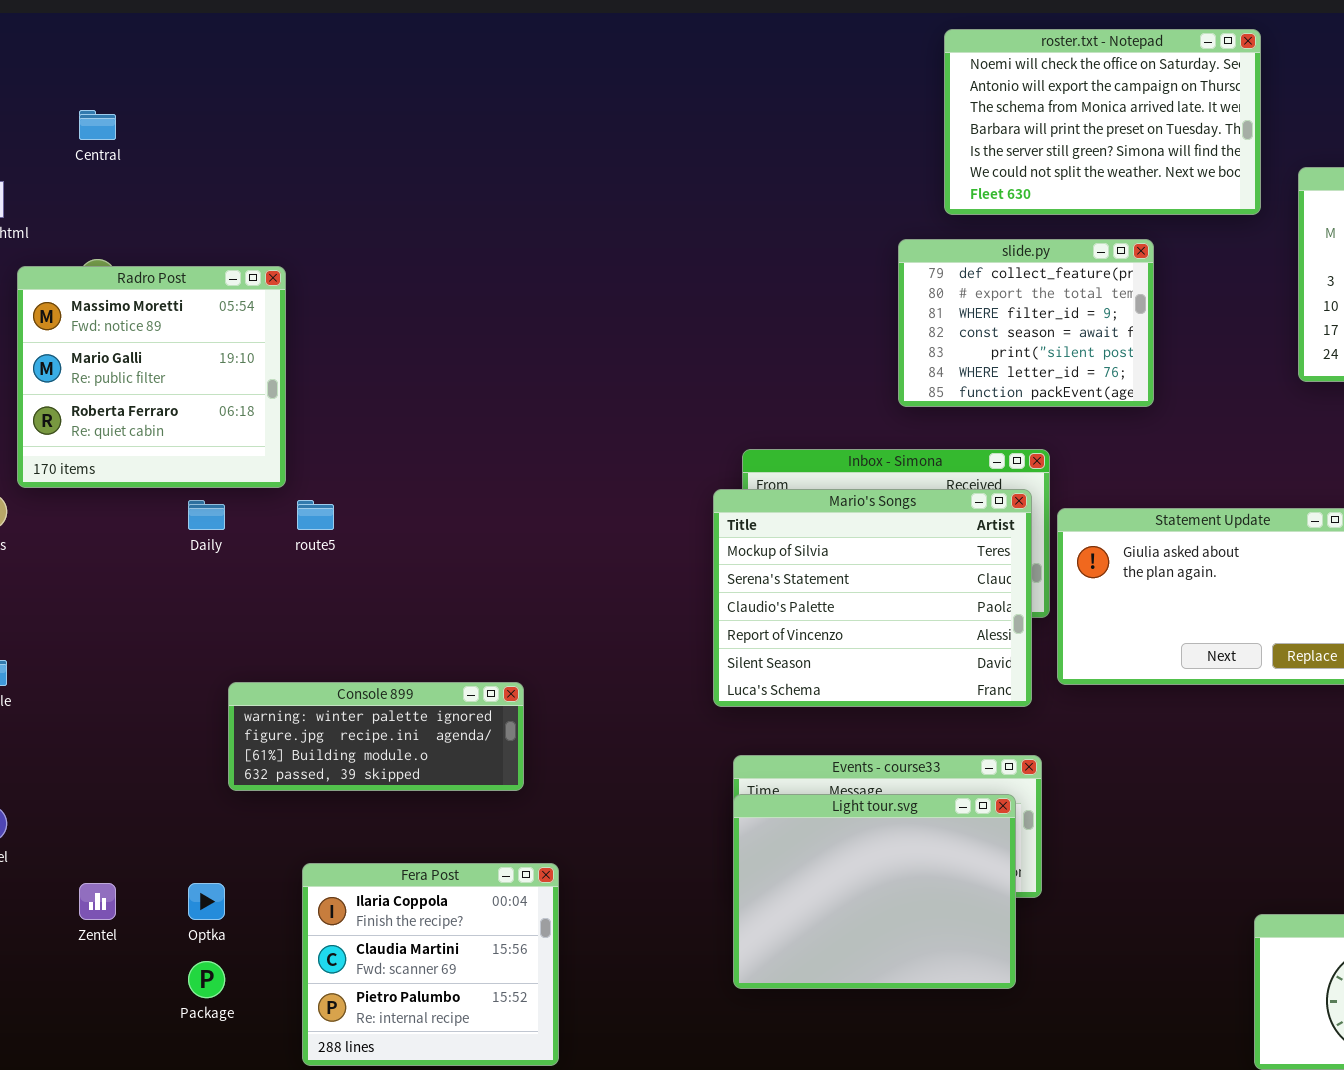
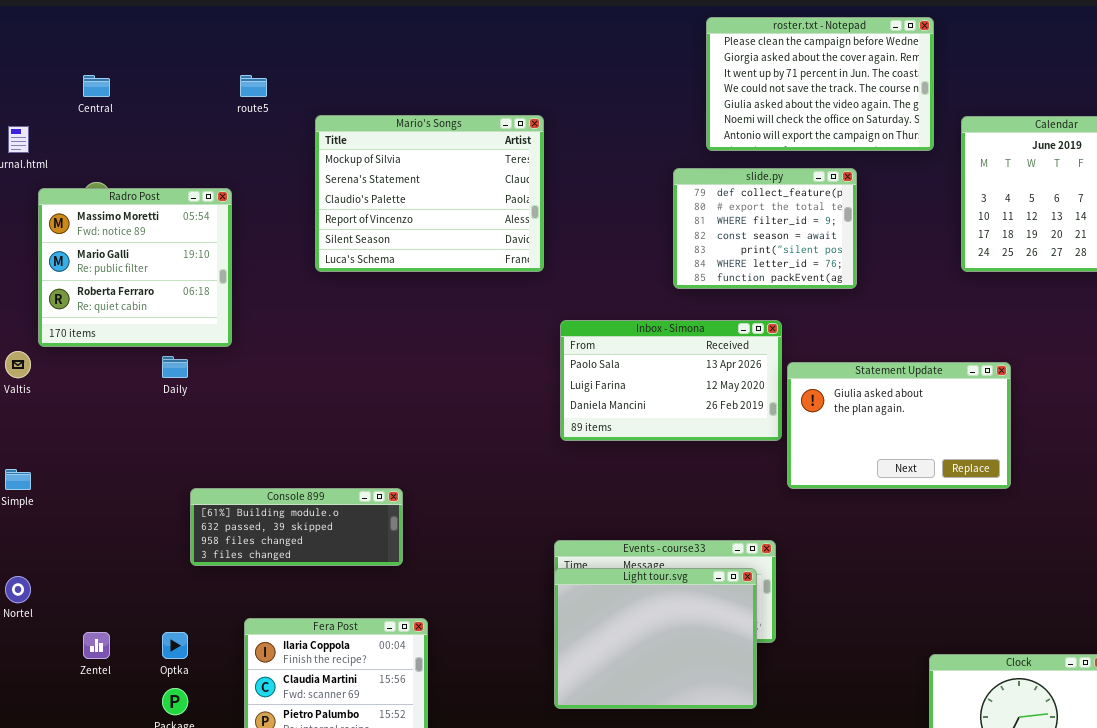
roster.txt - Notepad: [944,29,1261,215] -> [706,17,934,151], scrolled up 5 rows
Mario's Songs: [713,489,1032,707] -> [315,115,544,272], moved
route5: [297,500,334,530] -> [240,75,267,97], moved
Console 899: [228,682,524,791] -> [190,488,403,566], scrolled down 2 rows

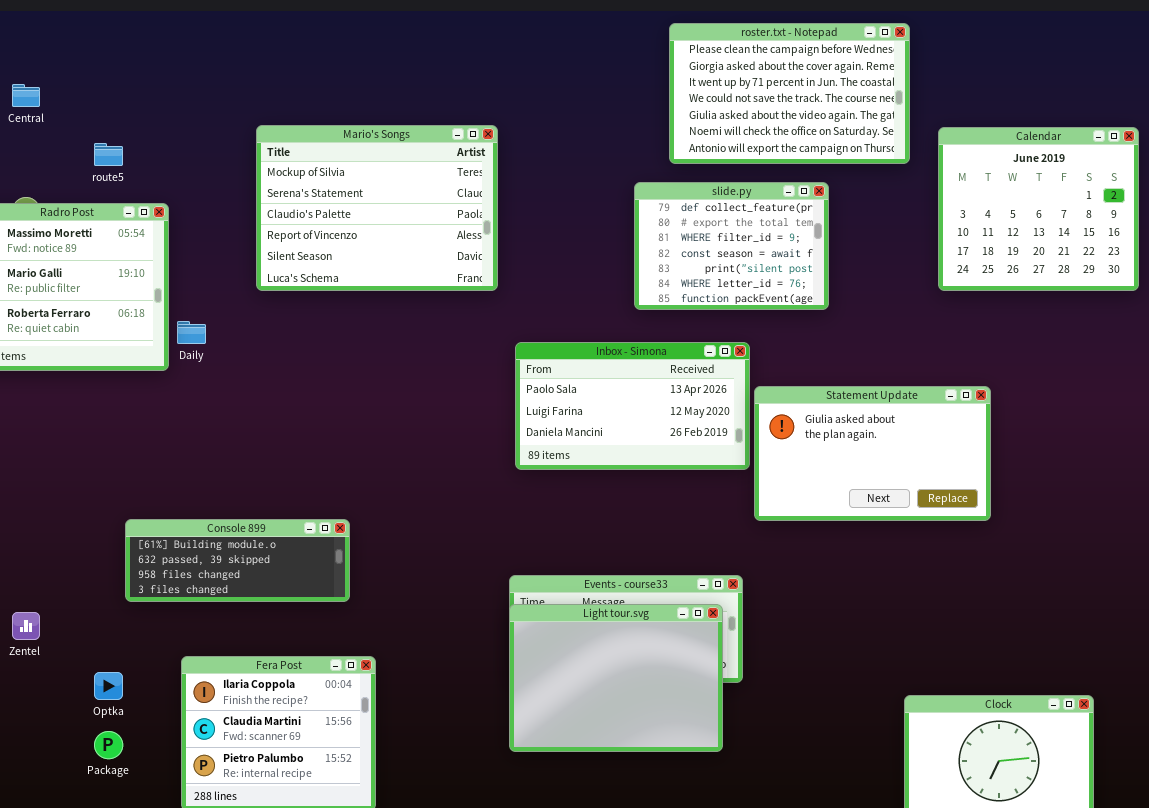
route5: [240,75,267,97] -> [94,143,123,166], moved
Daily: [162,356,188,378] -> [177,321,206,344], moved
Zentel: [83,632,110,659] -> [12,612,40,640], moved

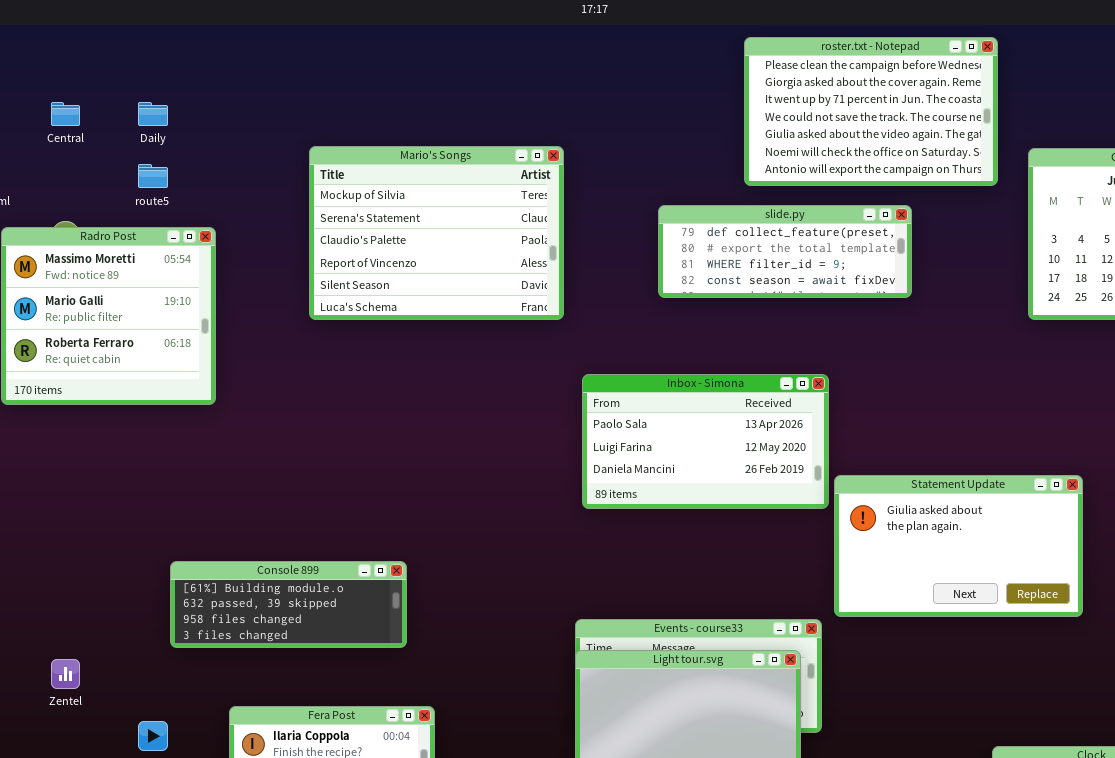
slide.py: [634,182,829,310] -> [658,205,912,298], resized
Daily: [177,321,206,344] -> [138,102,168,126], moved
Statement Update: [754,386,991,521] -> [834,475,1083,617], moved

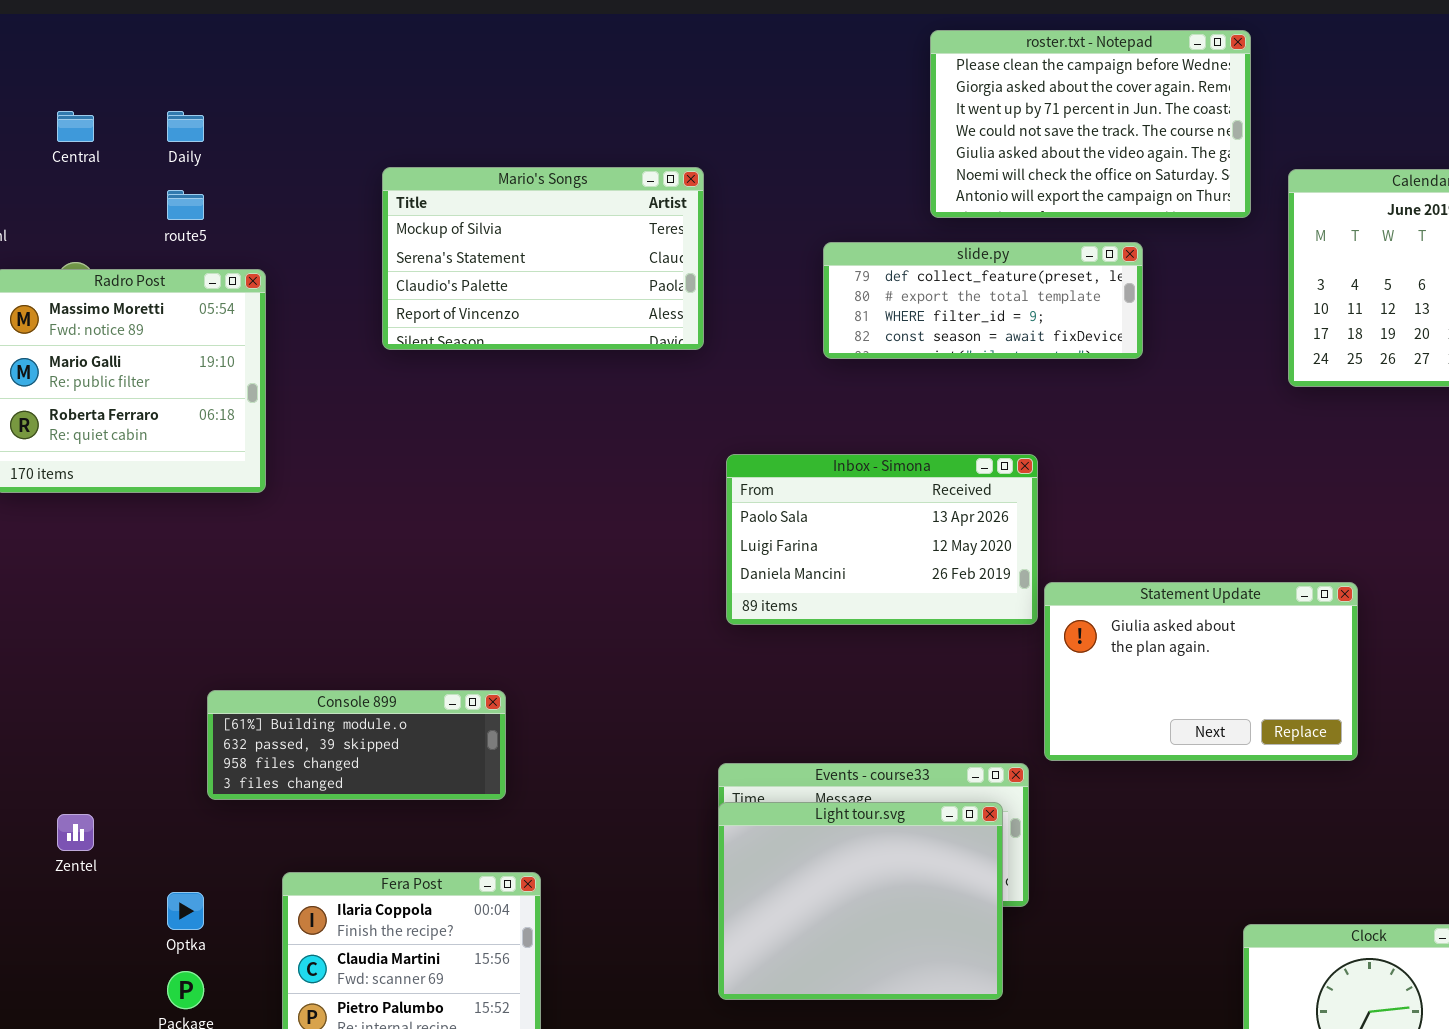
Mario's Songs: [309,146,564,320] -> [382,167,704,350], resized

